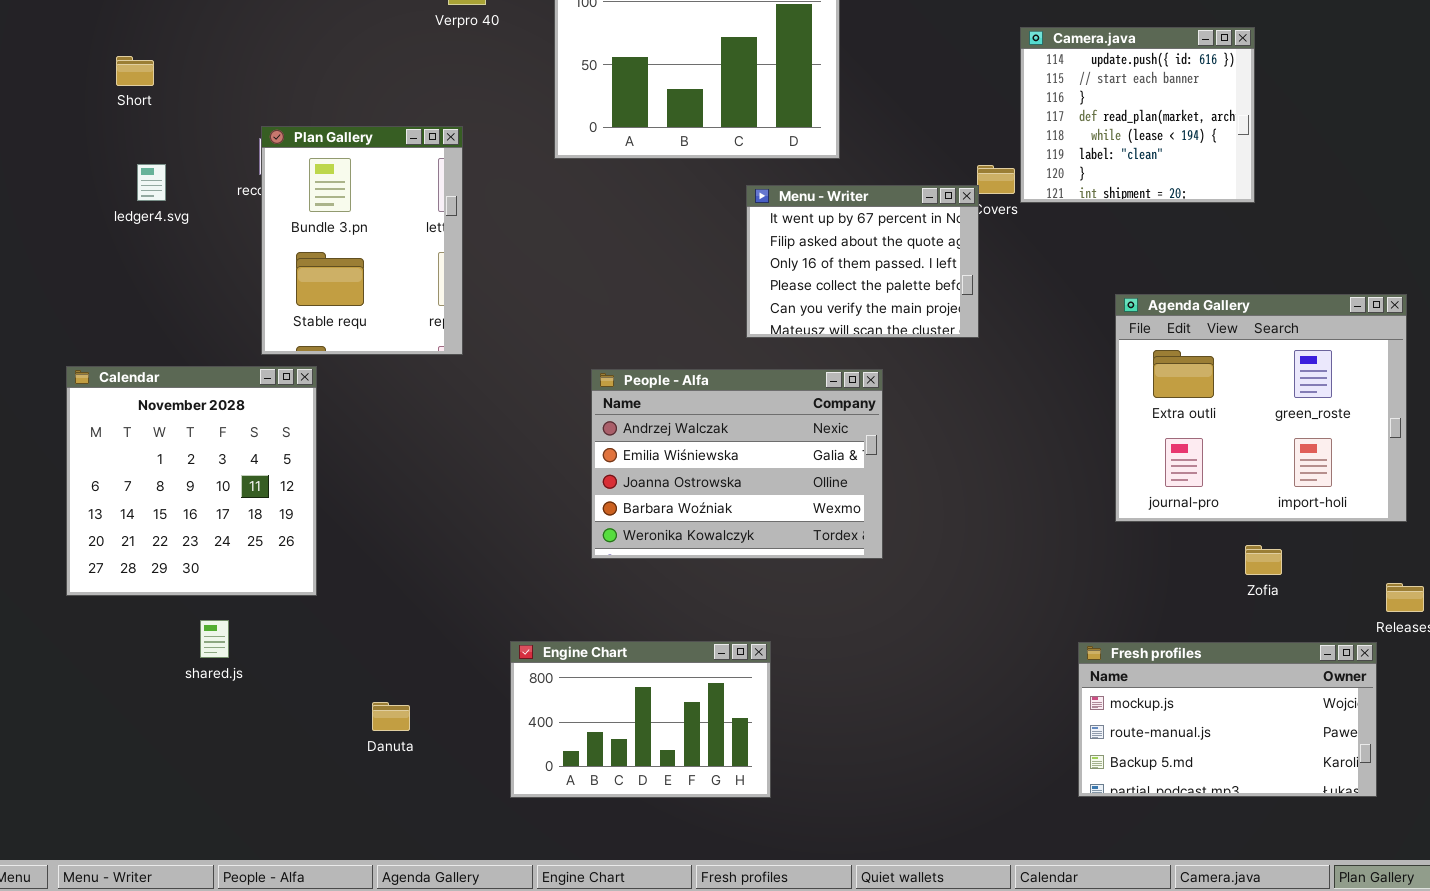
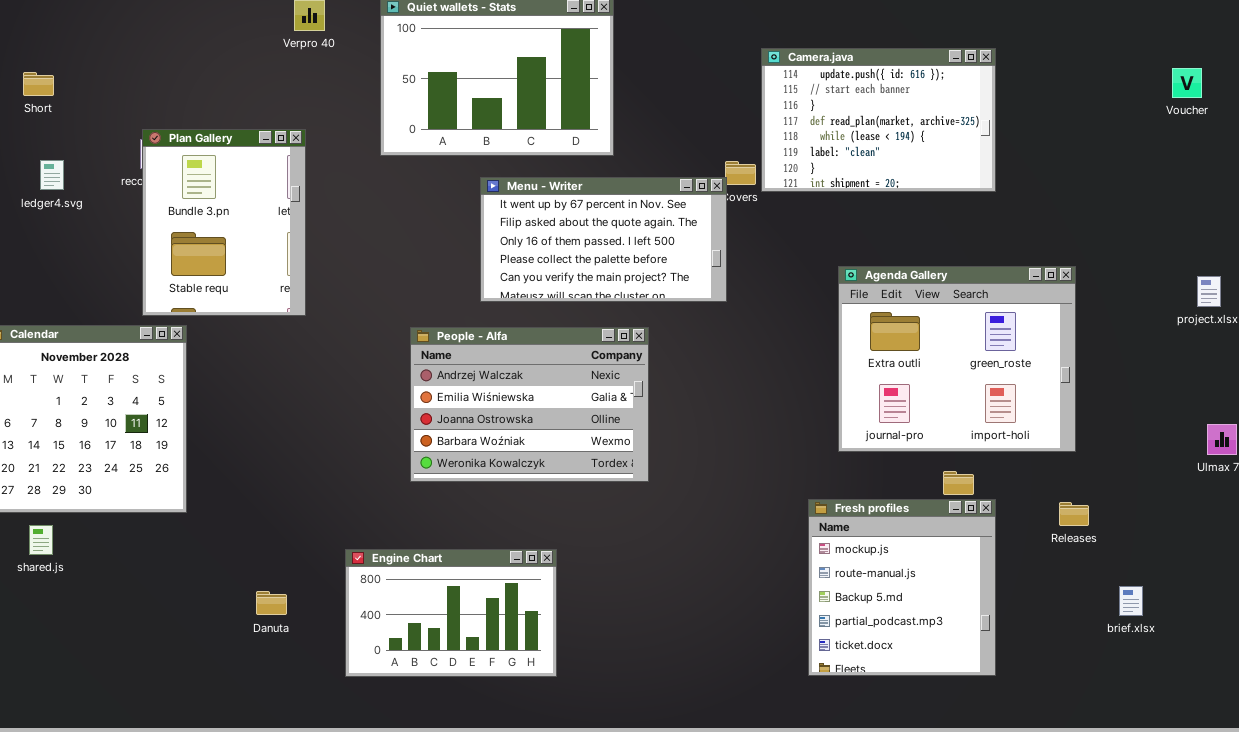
Camera.java: [1020,27,1255,203] -> [761,48,996,192], resized
Menu - Writer: [746,185,979,338] -> [480,177,727,302], resized
shared.js: [200,620,229,658] -> [29,525,53,555], moved
Fresh profiles: [1078,642,1377,797] -> [808,499,996,676], resized
Danuta: [372,702,410,731] -> [256,591,287,615], moved

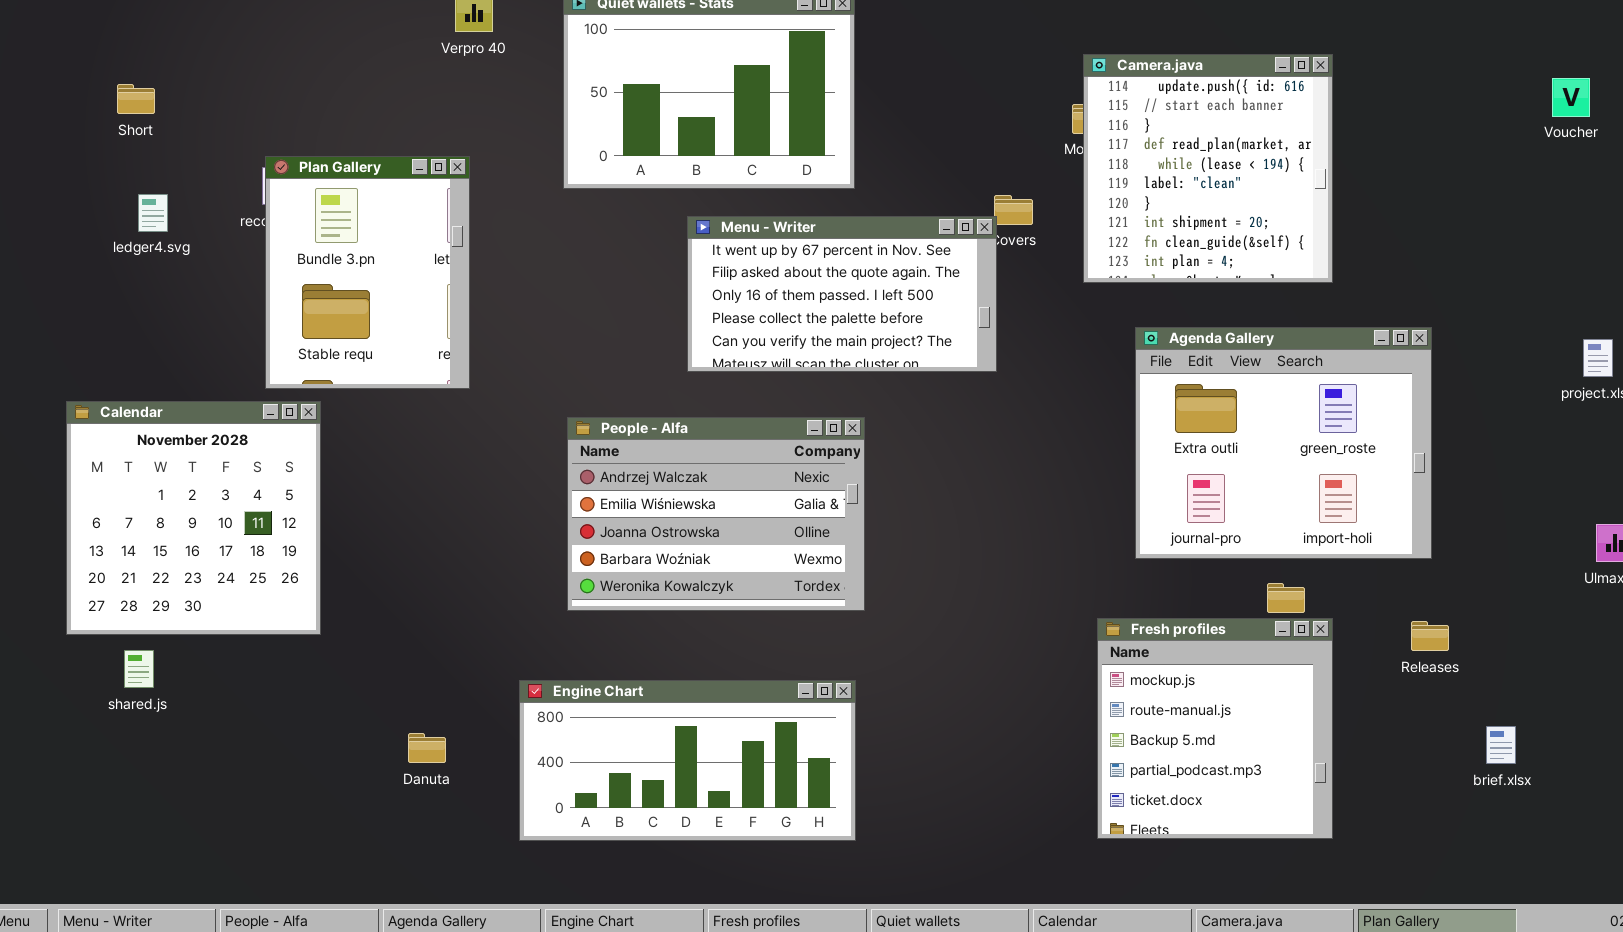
Camera.java: [761,48,996,192] -> [1083,54,1333,283], resized
People - Alfa: [410,327,649,482] -> [567,417,865,611], moved
Engine Chart: [345,549,557,677] -> [519,680,856,841], resized

